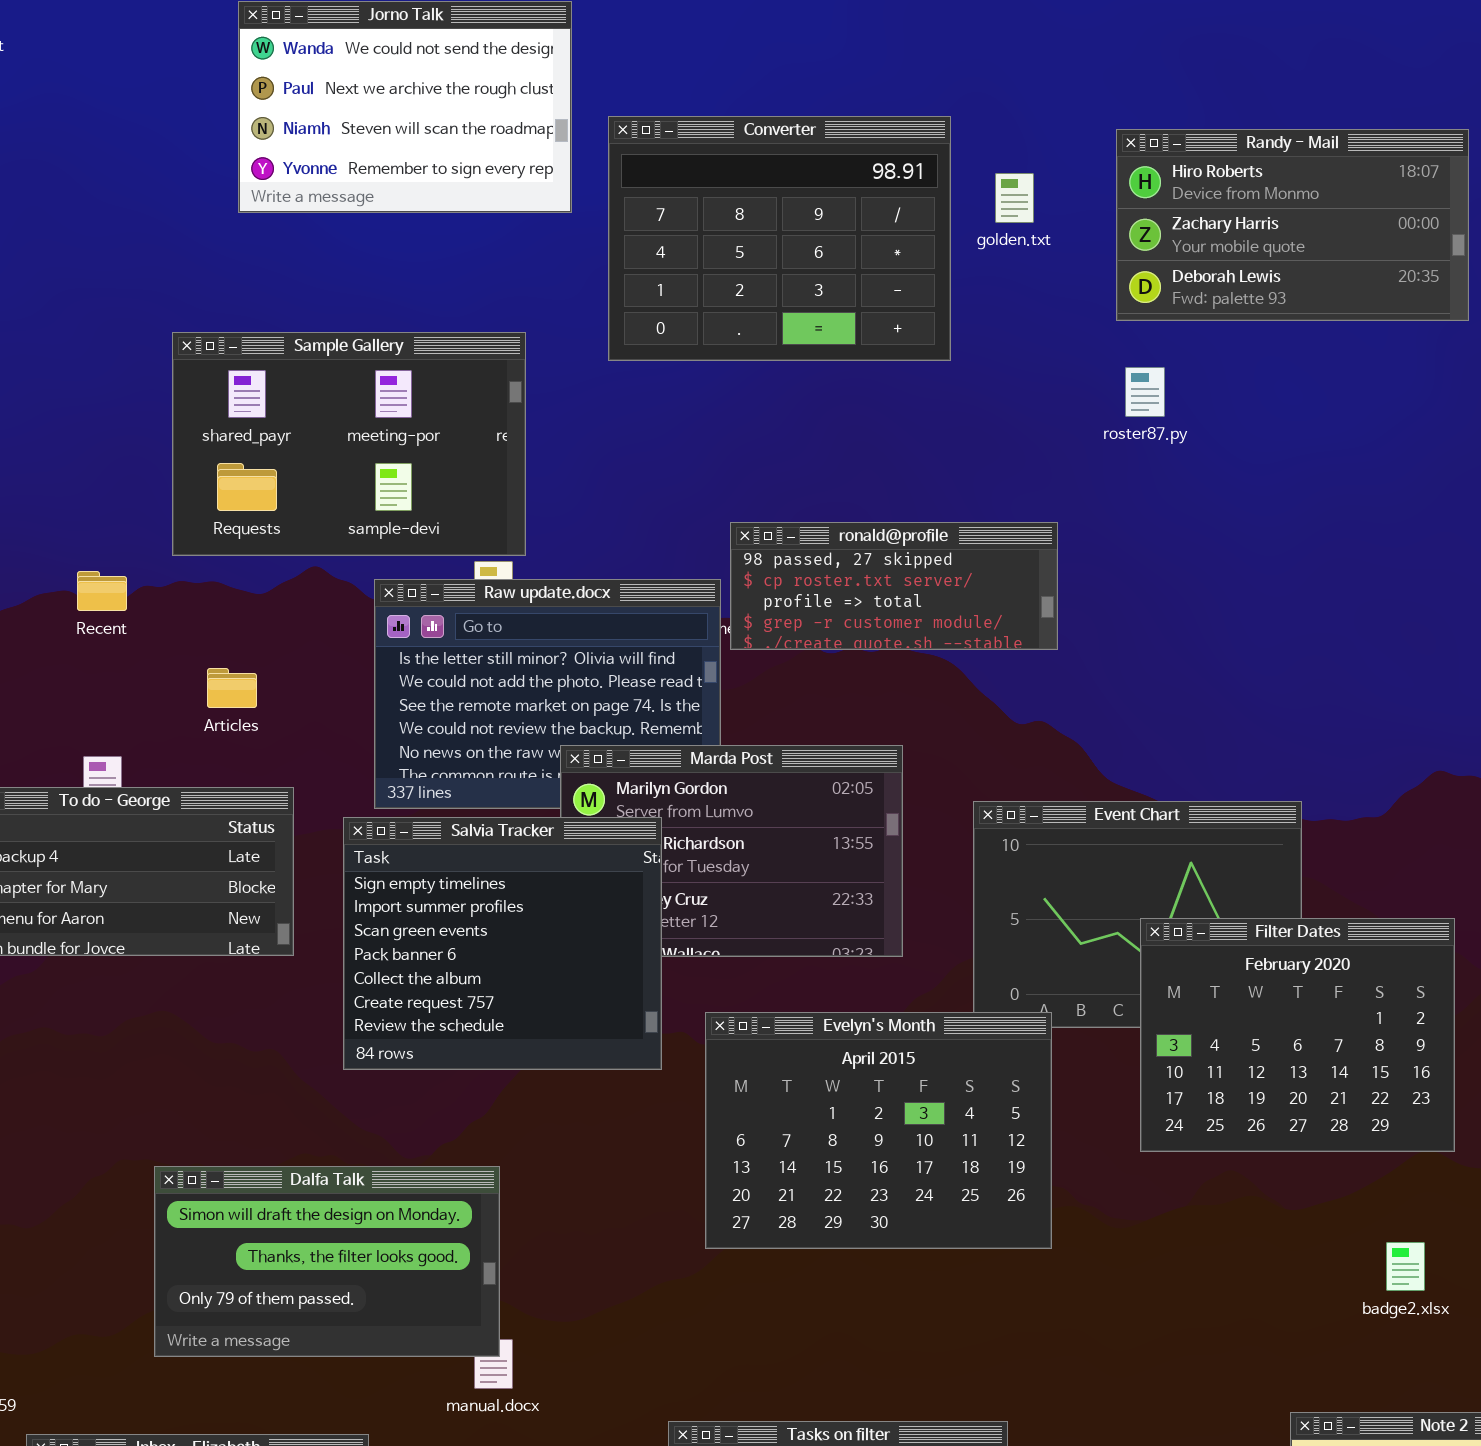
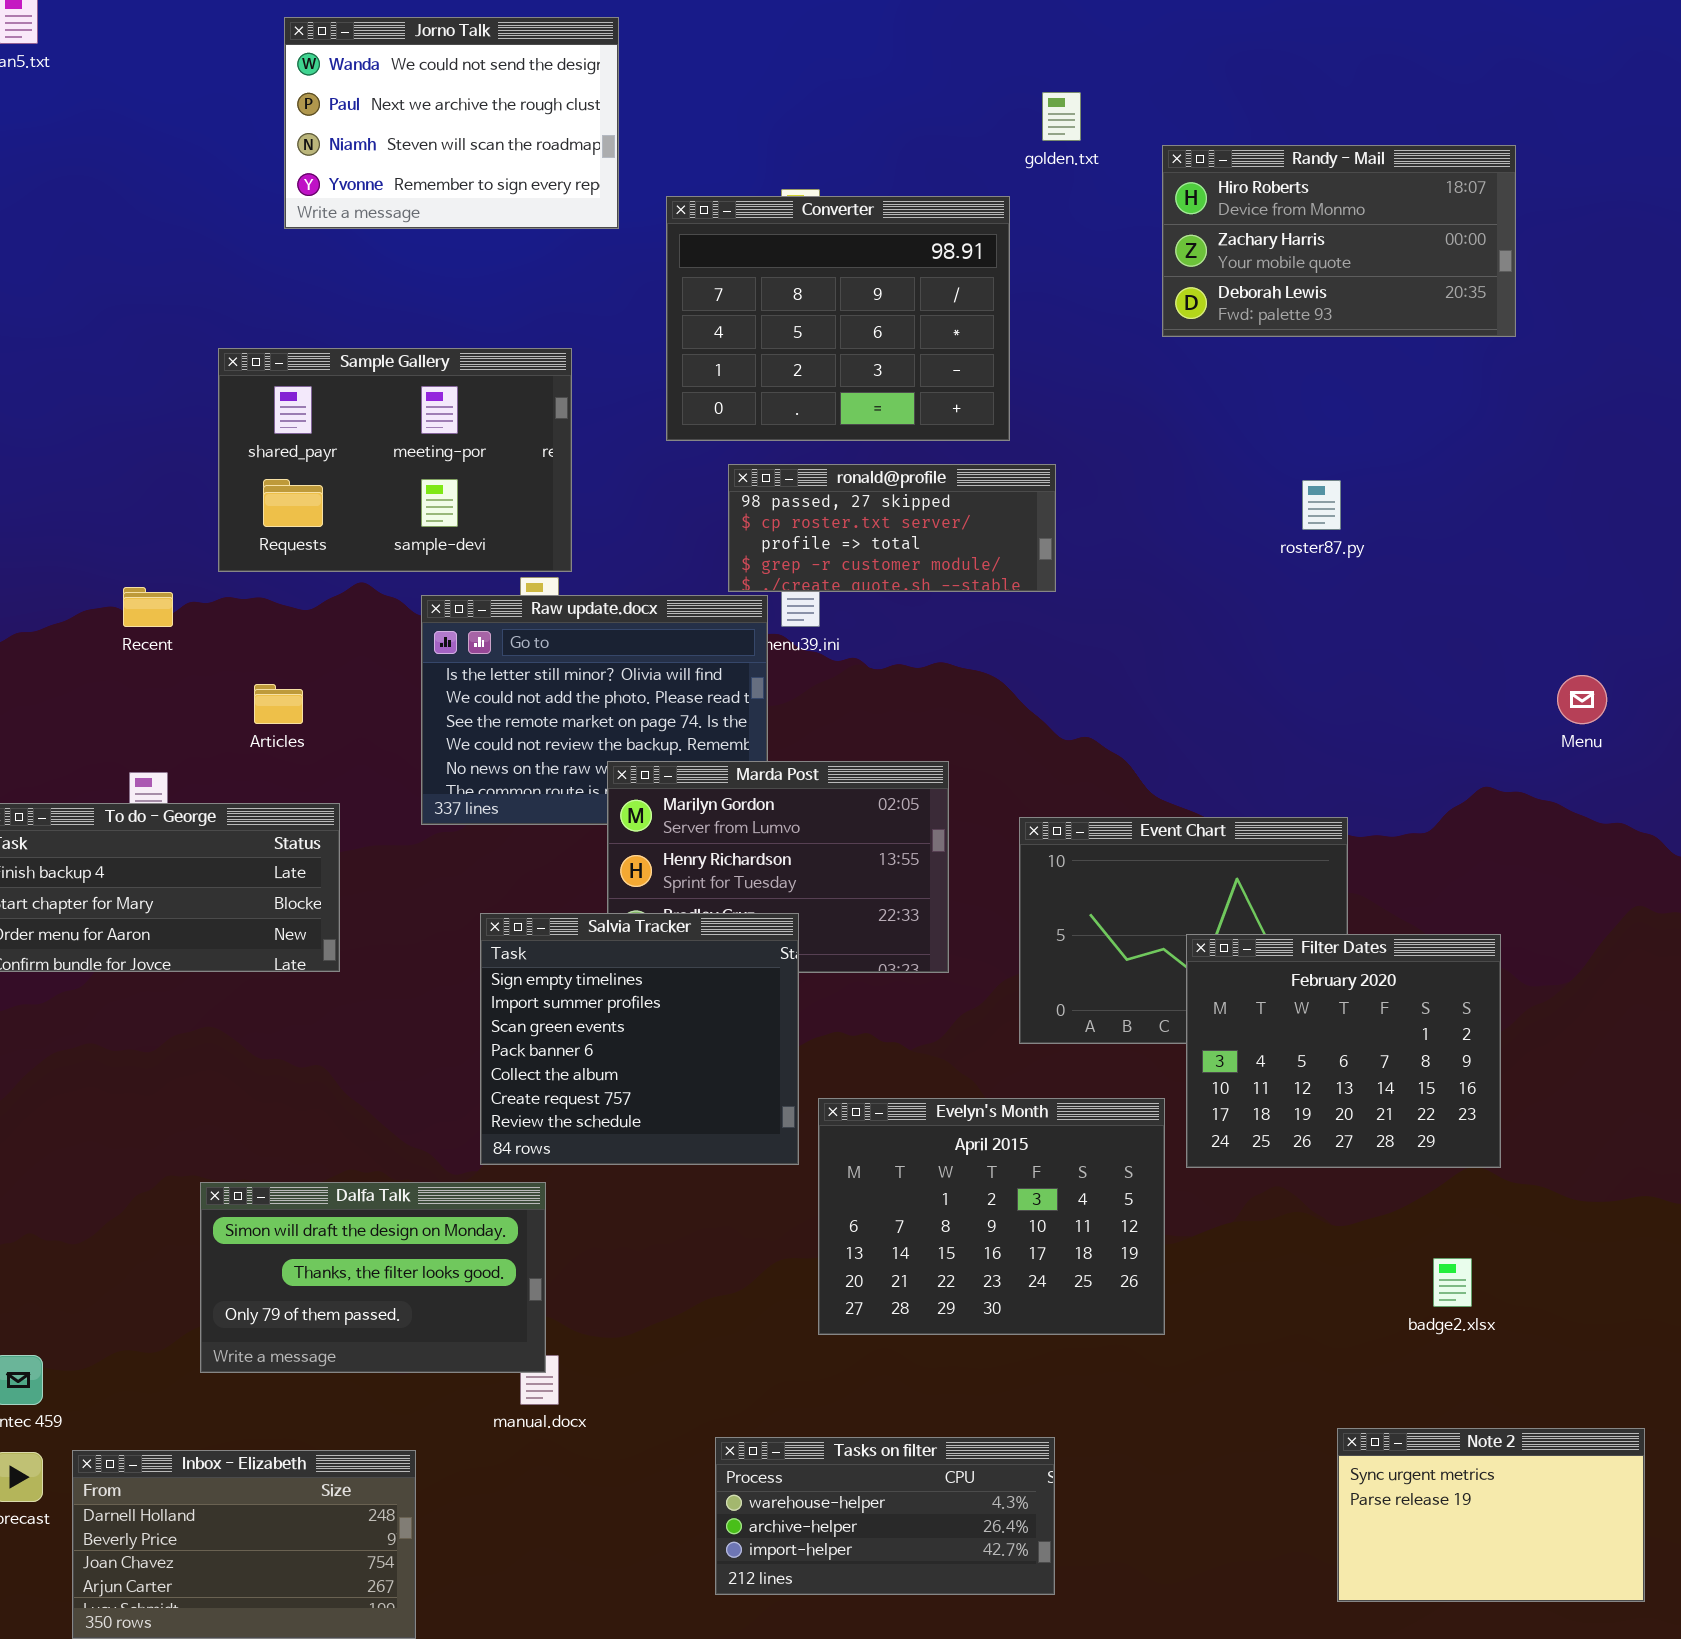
Converter: [608,116,951,361] -> [666,196,1010,441], moved
golden.txt: [995,173,1034,223] -> [1042,92,1081,141], moved
roster87.py: [1125,367,1165,417] -> [1302,480,1341,530], moved
ronald@profile: [730,522,1058,650] -> [728,464,1056,592], moved
Salvia Tracker: [343,817,662,1070] -> [480,913,799,1165], moved
Evelyn's Month: [705,1012,1052,1249] -> [818,1098,1165,1335], moved

